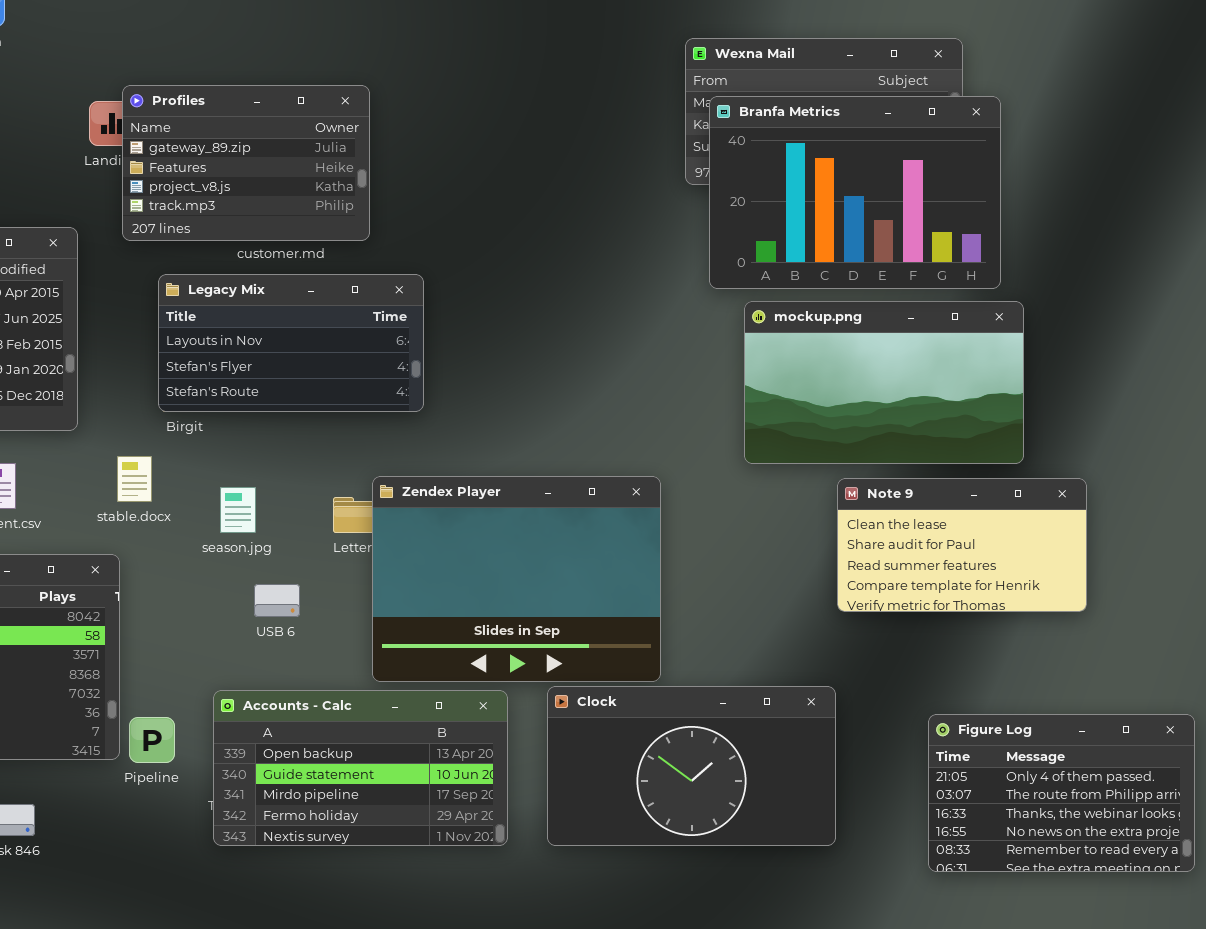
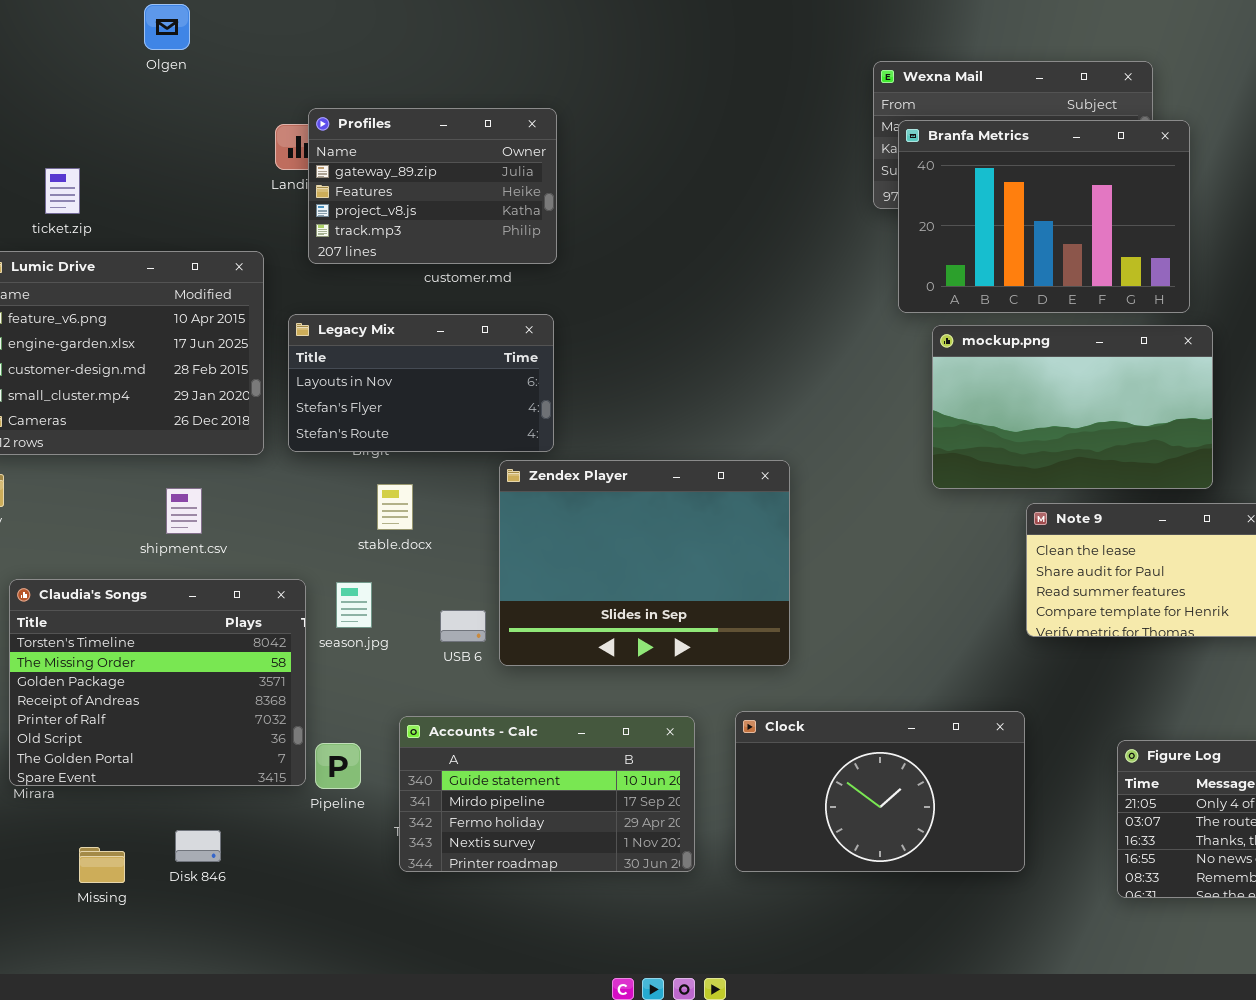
Legacy Mix: [158,274,424,412] -> [288,314,554,452], moved
stable.docx: [117,456,152,502] -> [377,484,413,530], moved
Zendex Player: [372,476,661,682] -> [499,460,790,666], moved
season.jpg: [220,487,256,533] -> [336,582,372,628], moved
Accounts - Calc: [213,690,508,846] -> [399,716,695,872], scrolled down 1 row

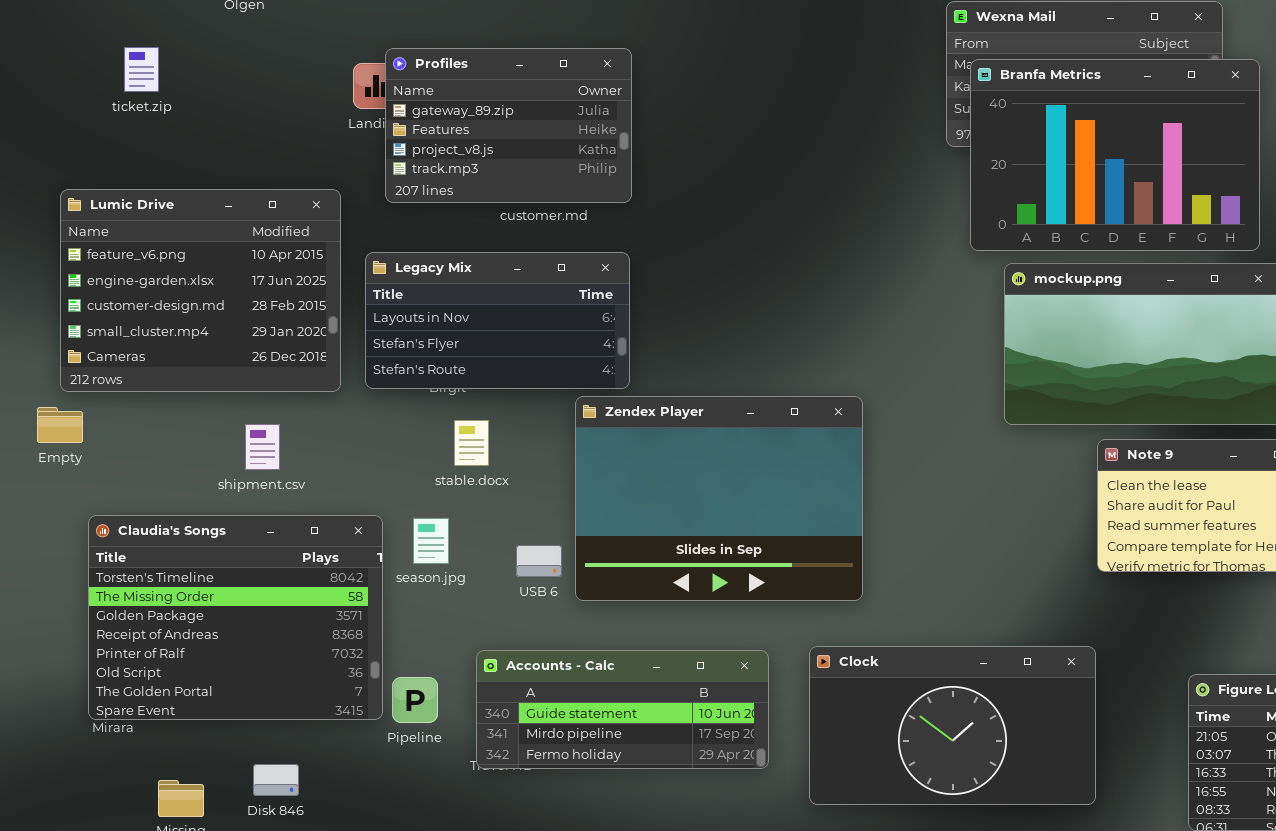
ticket.zip: [45,168,80,214] -> [124,47,159,92], moved
Accounts - Calc: [399,716,695,872] -> [476,650,769,769], resized

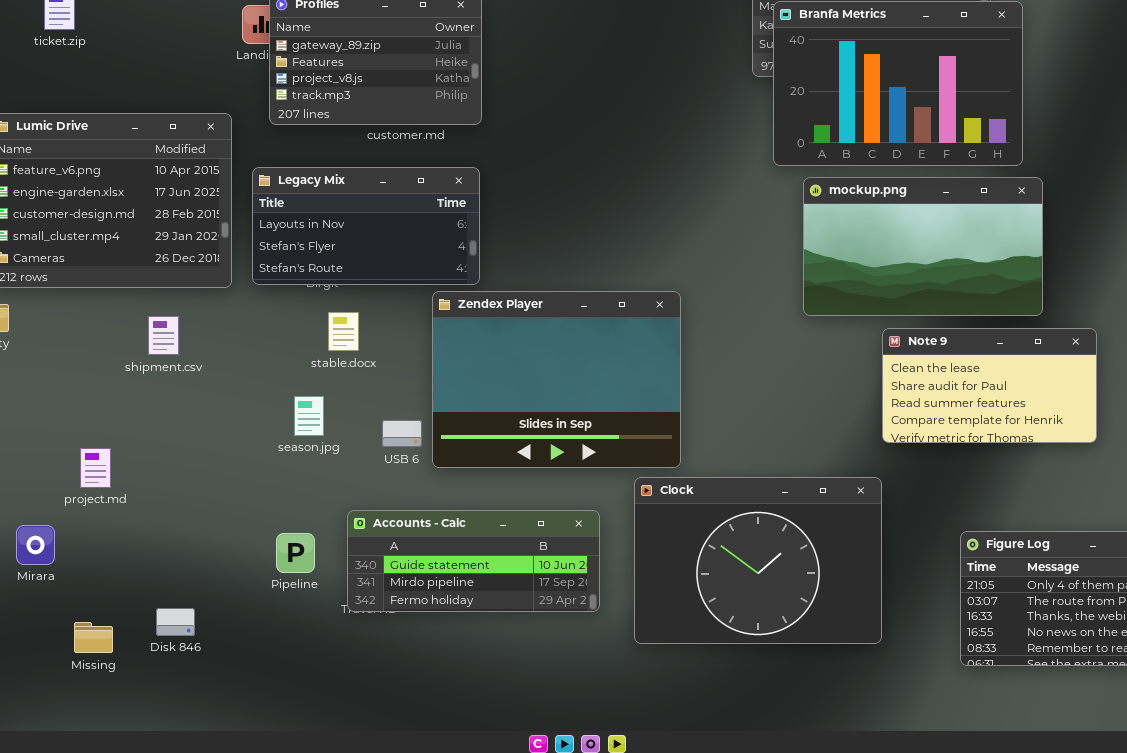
Claudia's Songs: [88,515,383,720] -> none, closed
Clock: [809,646,1096,805] -> [634,477,882,644], resized

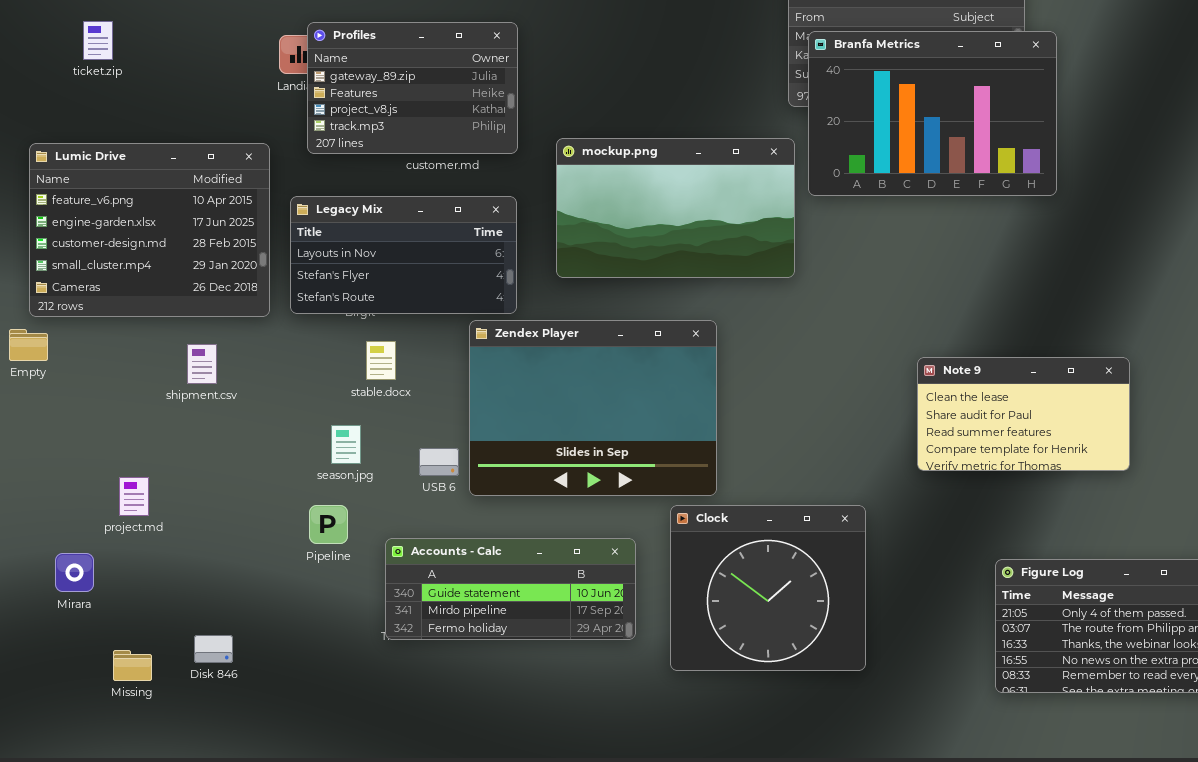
mockup.png: [803,177,1043,316] -> [556,138,795,278], moved
Clock: [634,477,882,644] -> [670,505,866,671], resized
Pipeline: [276,533,315,573] -> [309,505,348,544], moved

